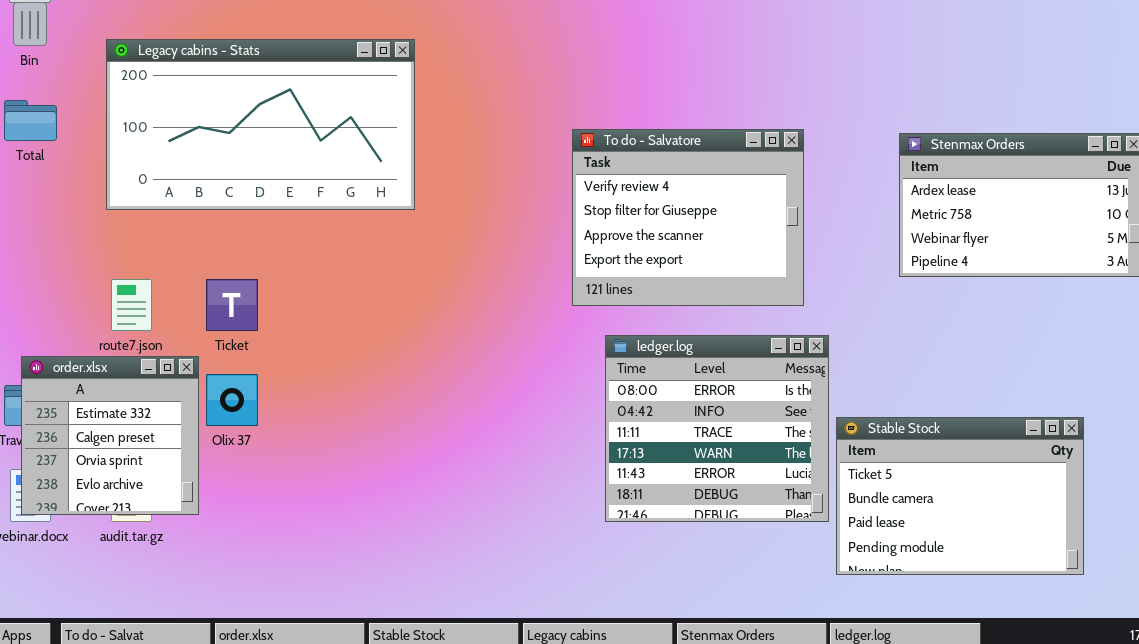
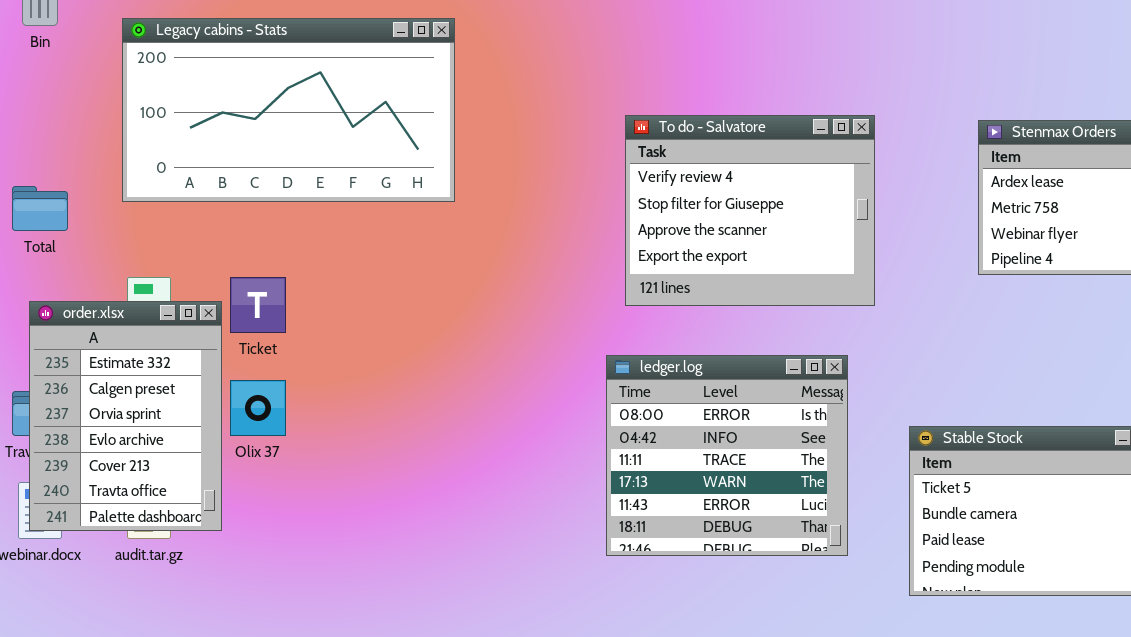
Total: [4,100,57,141] -> [12,186,68,231], moved
ledger.log: [605,335,829,522] -> [606,355,848,556], moved
order.xlsx: [21,356,199,515] -> [29,301,222,531], resized

